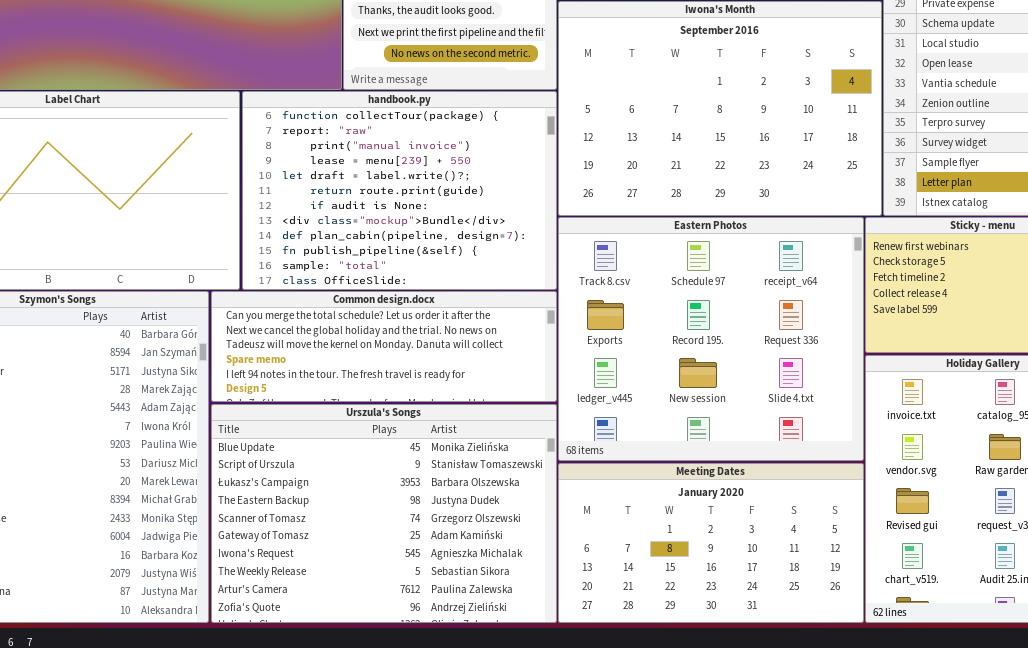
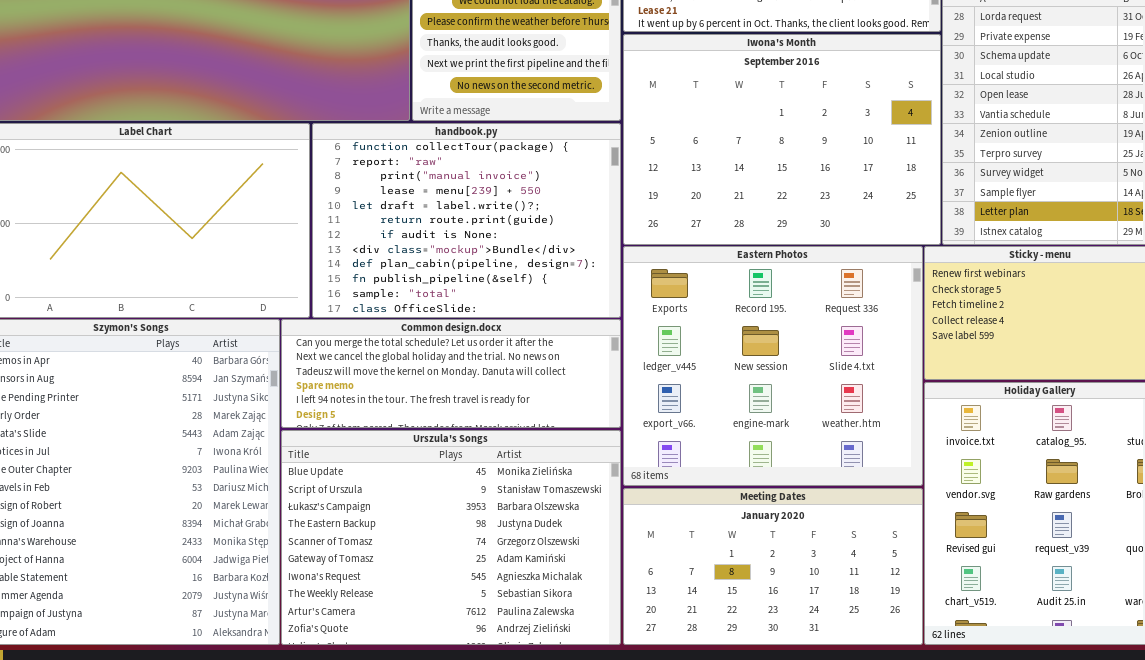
Eastern Photos: [558,217,864,461] -> [623,246,923,486], scrolled down 1 row

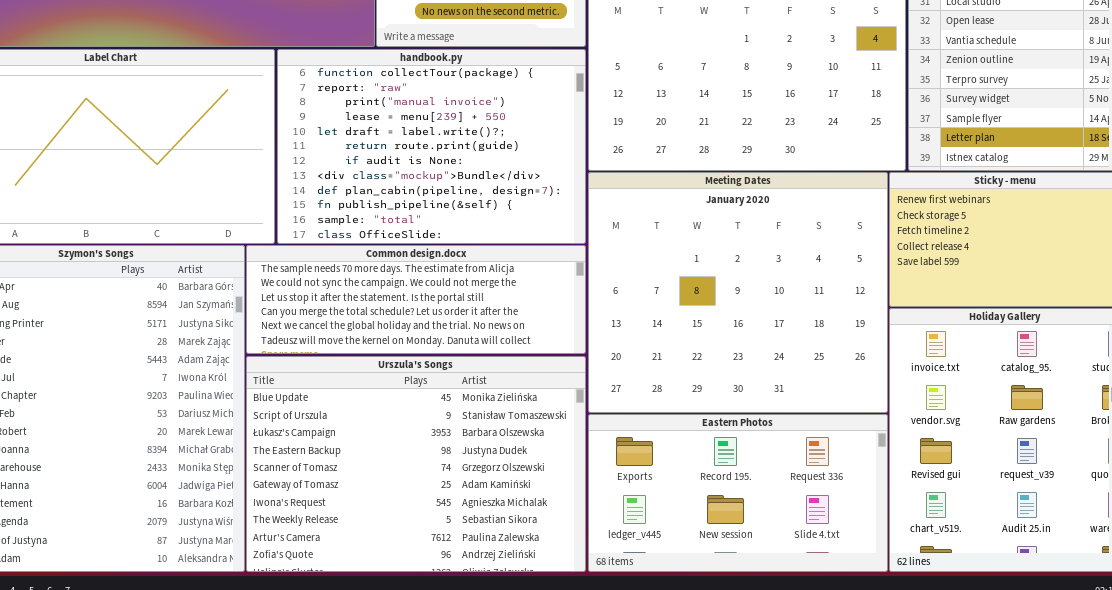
Eastern Photos: [623,246,923,486] -> [588,414,888,572], moved, resized
Common design.docx: [281,319,621,428] -> [246,245,586,354], scrolled up 3 rows
Meeting Dates: [623,488,923,645] -> [588,172,888,413], moved, resized

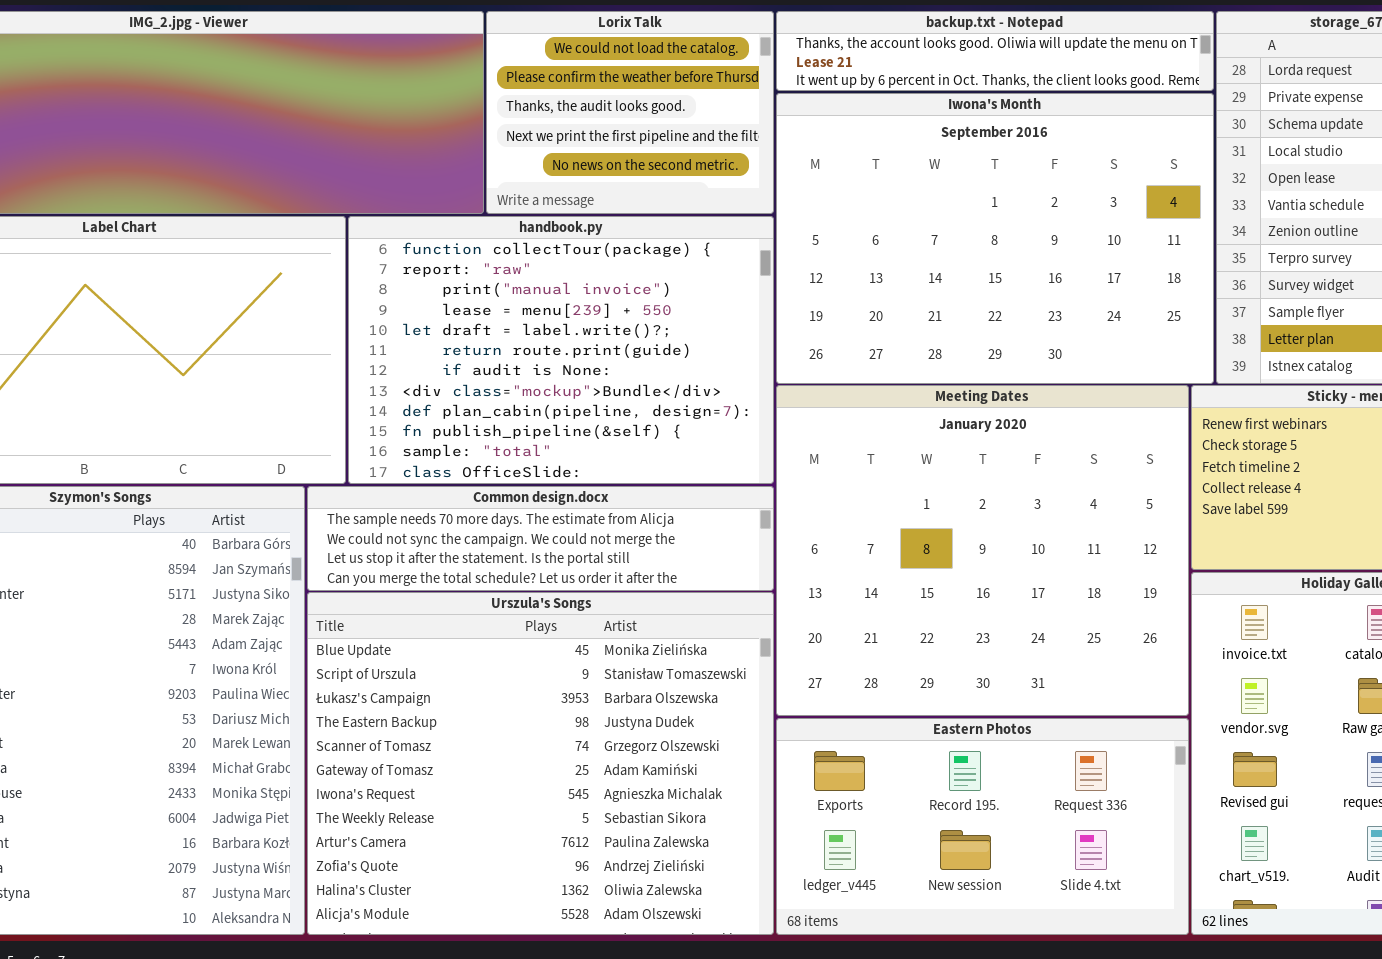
Common design.docx: [246,245,586,354] -> [307,486,774,591], resized
Urszula's Songs: [246,356,586,572] -> [307,592,774,935], resized

